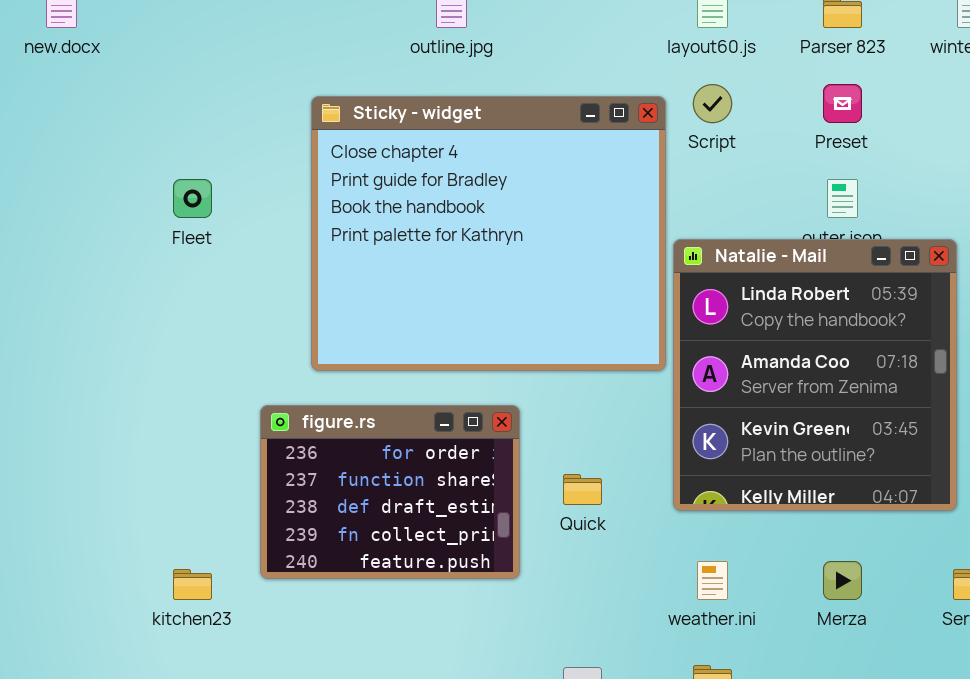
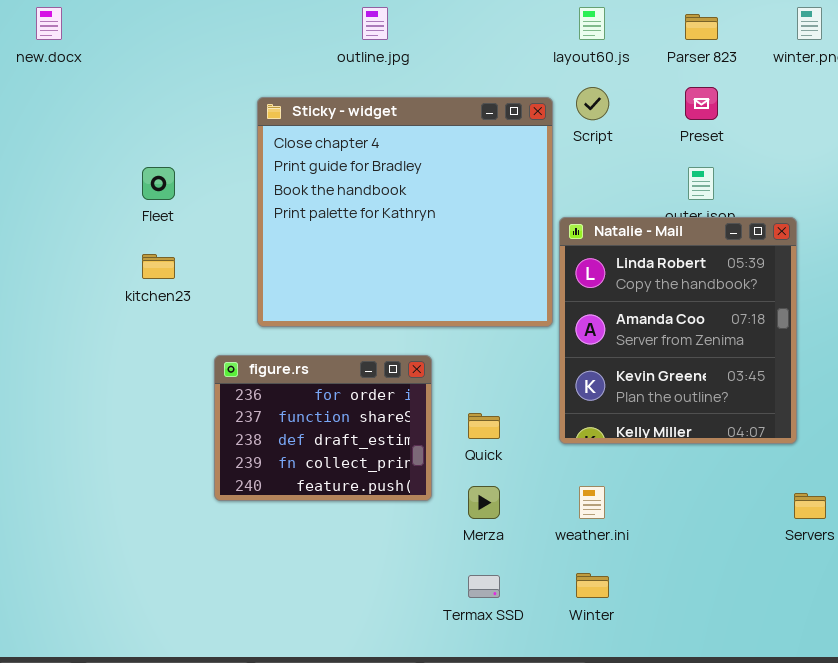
Merza: [823,561,862,600] -> [468,486,500,519], moved
kitchen23: [173,569,212,600] -> [142,254,175,279], moved

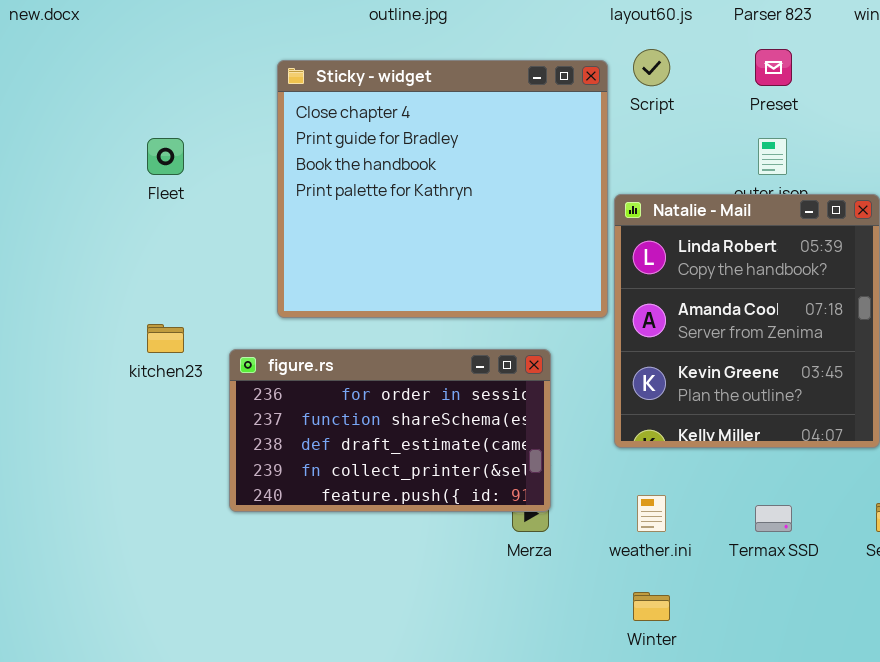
kitchen23: [142,254,175,279] -> [147,324,184,353], moved
figure.rs: [214,355,432,501] -> [229,349,551,512], resized
Termax SSD: [468,575,500,598] -> [755,505,792,532], moved

